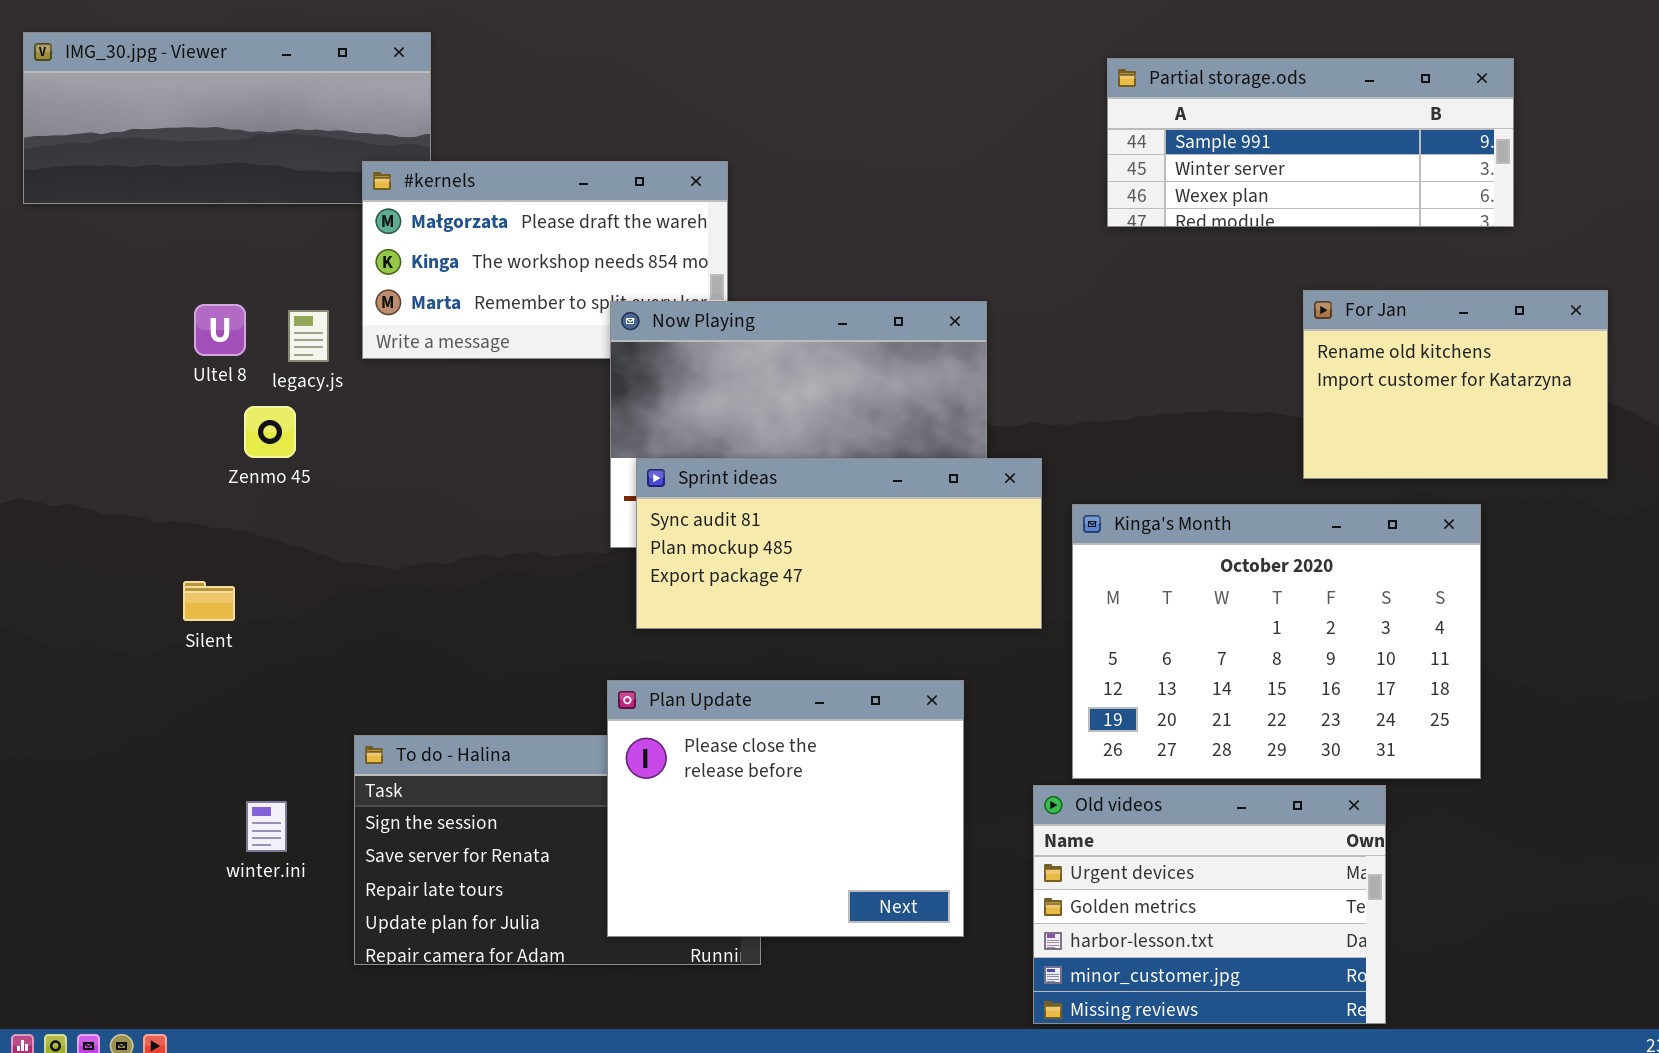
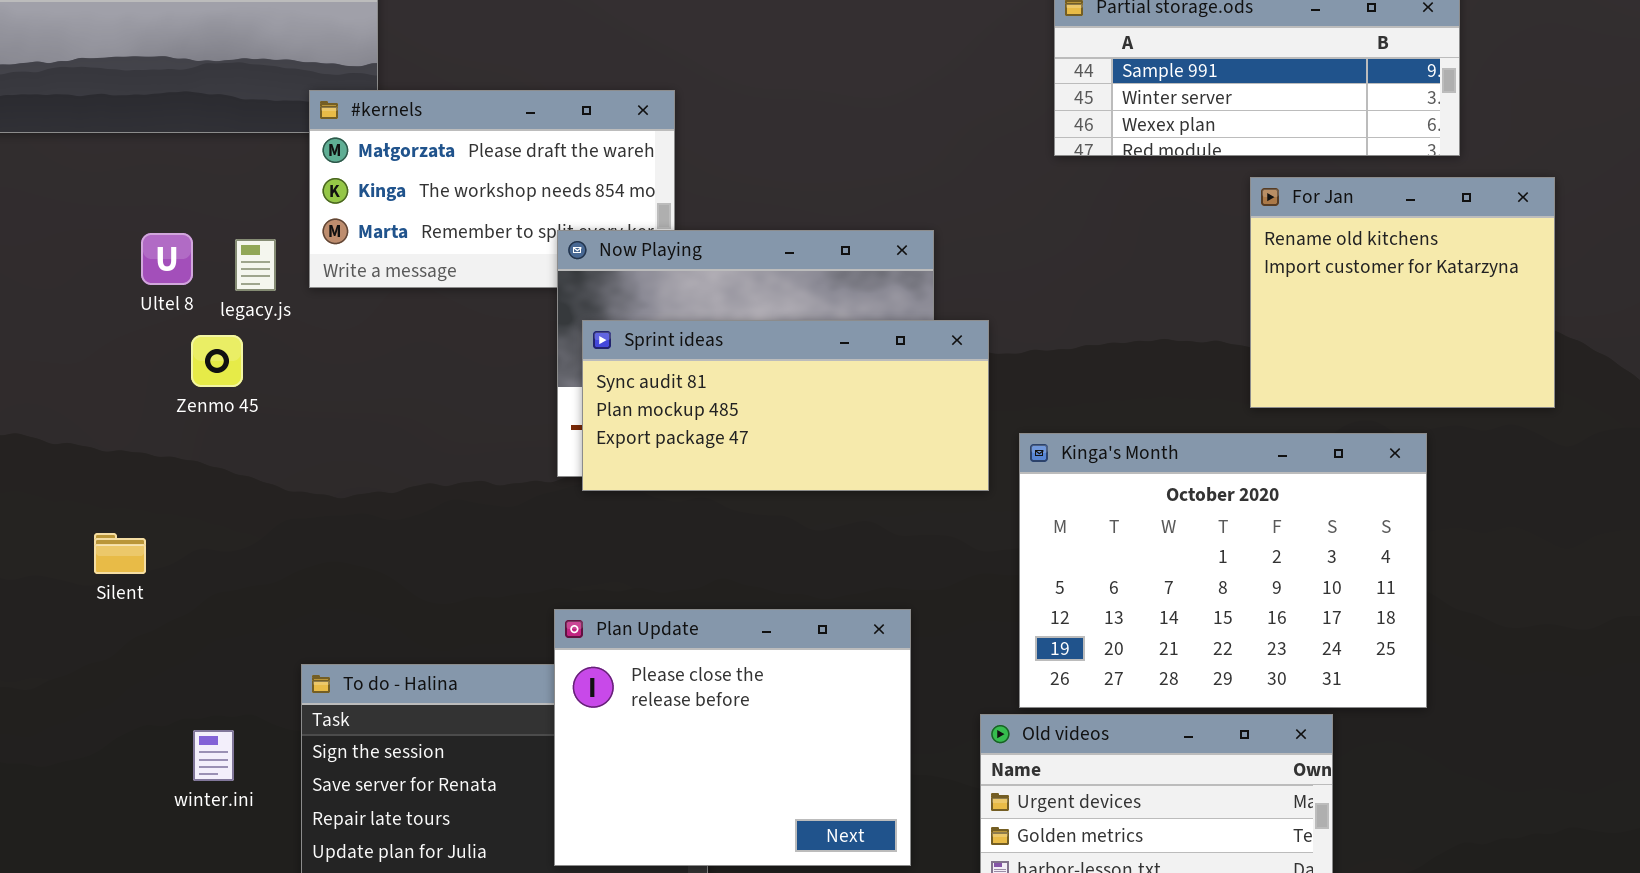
For Jan: [1303,290,1608,479] -> [1250,177,1555,408], resized
Sprint ideas: [636,458,1042,629] -> [582,320,989,491], moved
Silent: [183,581,235,621] -> [94,533,146,574], moved

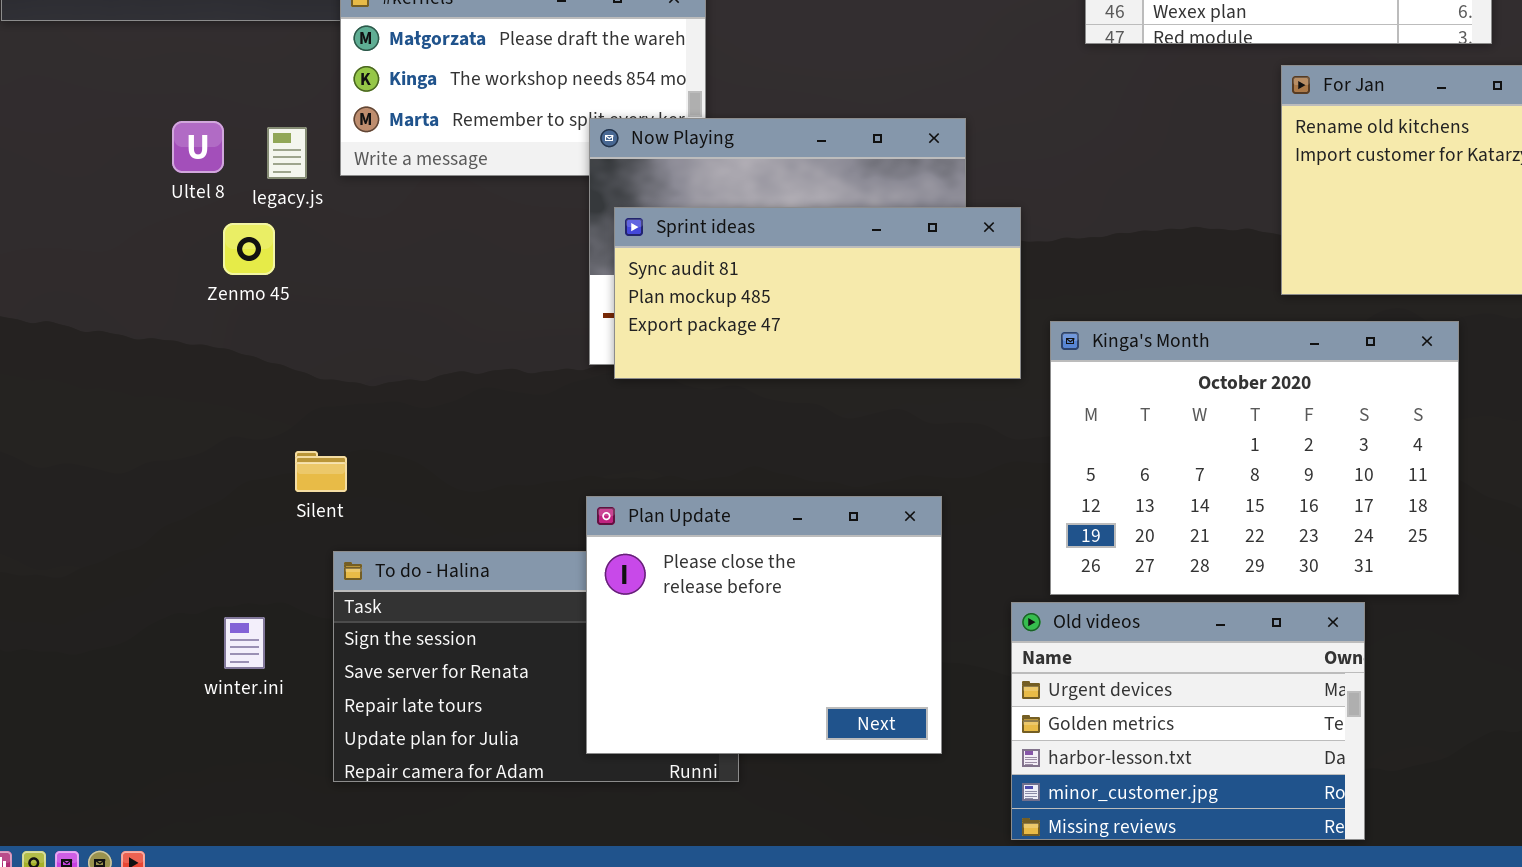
Silent: [94,533,146,574] -> [295,451,347,492], moved

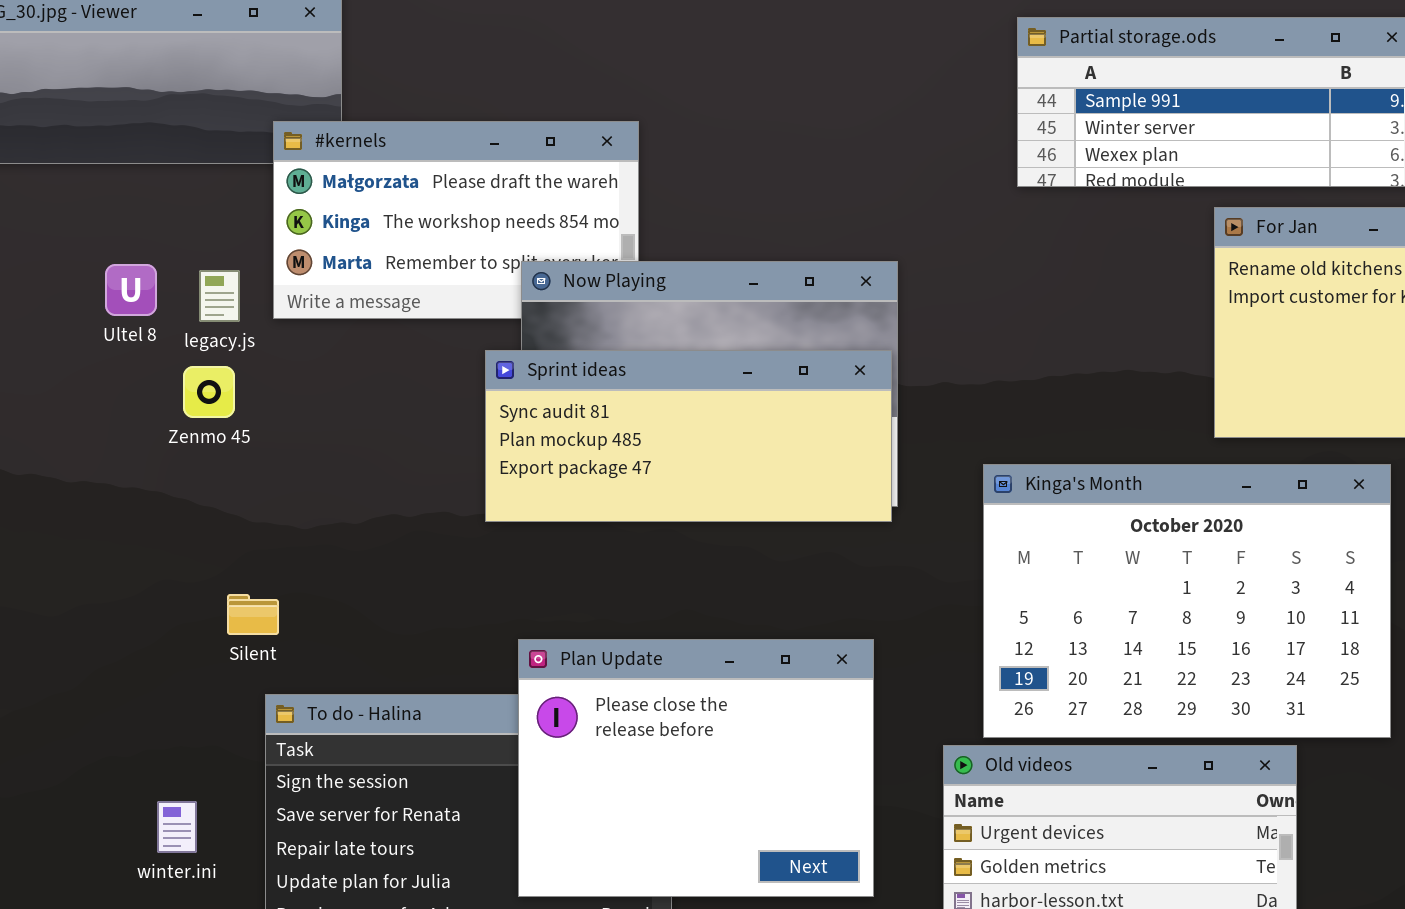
Sprint ideas: [614,207,1021,379] -> [485,350,892,522], moved
Zenmo 45: [223,223,275,275] -> [183,366,235,418], moved
winter.ini: [224,617,265,669] -> [157,801,197,853], moved

